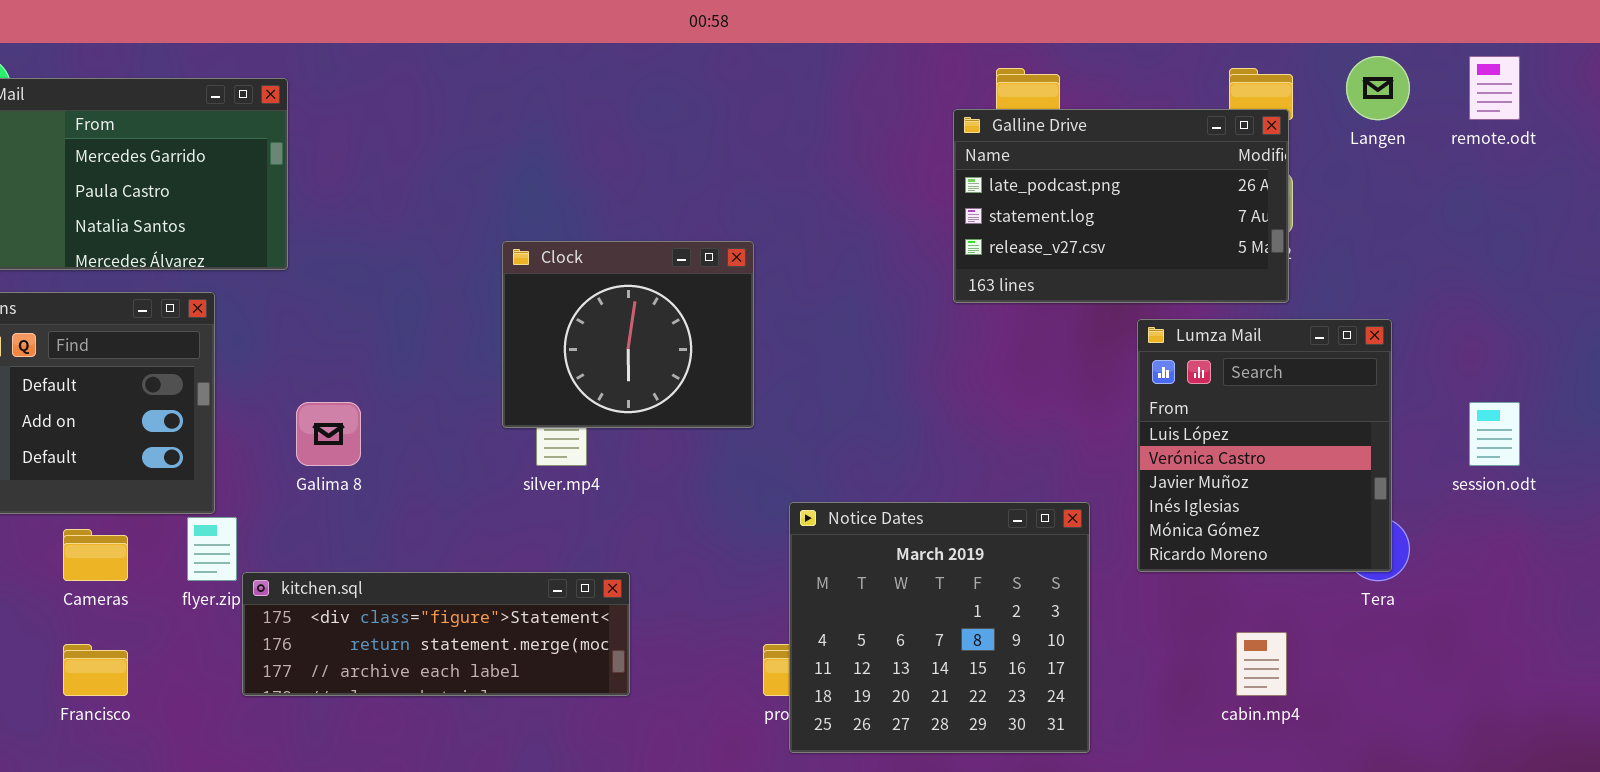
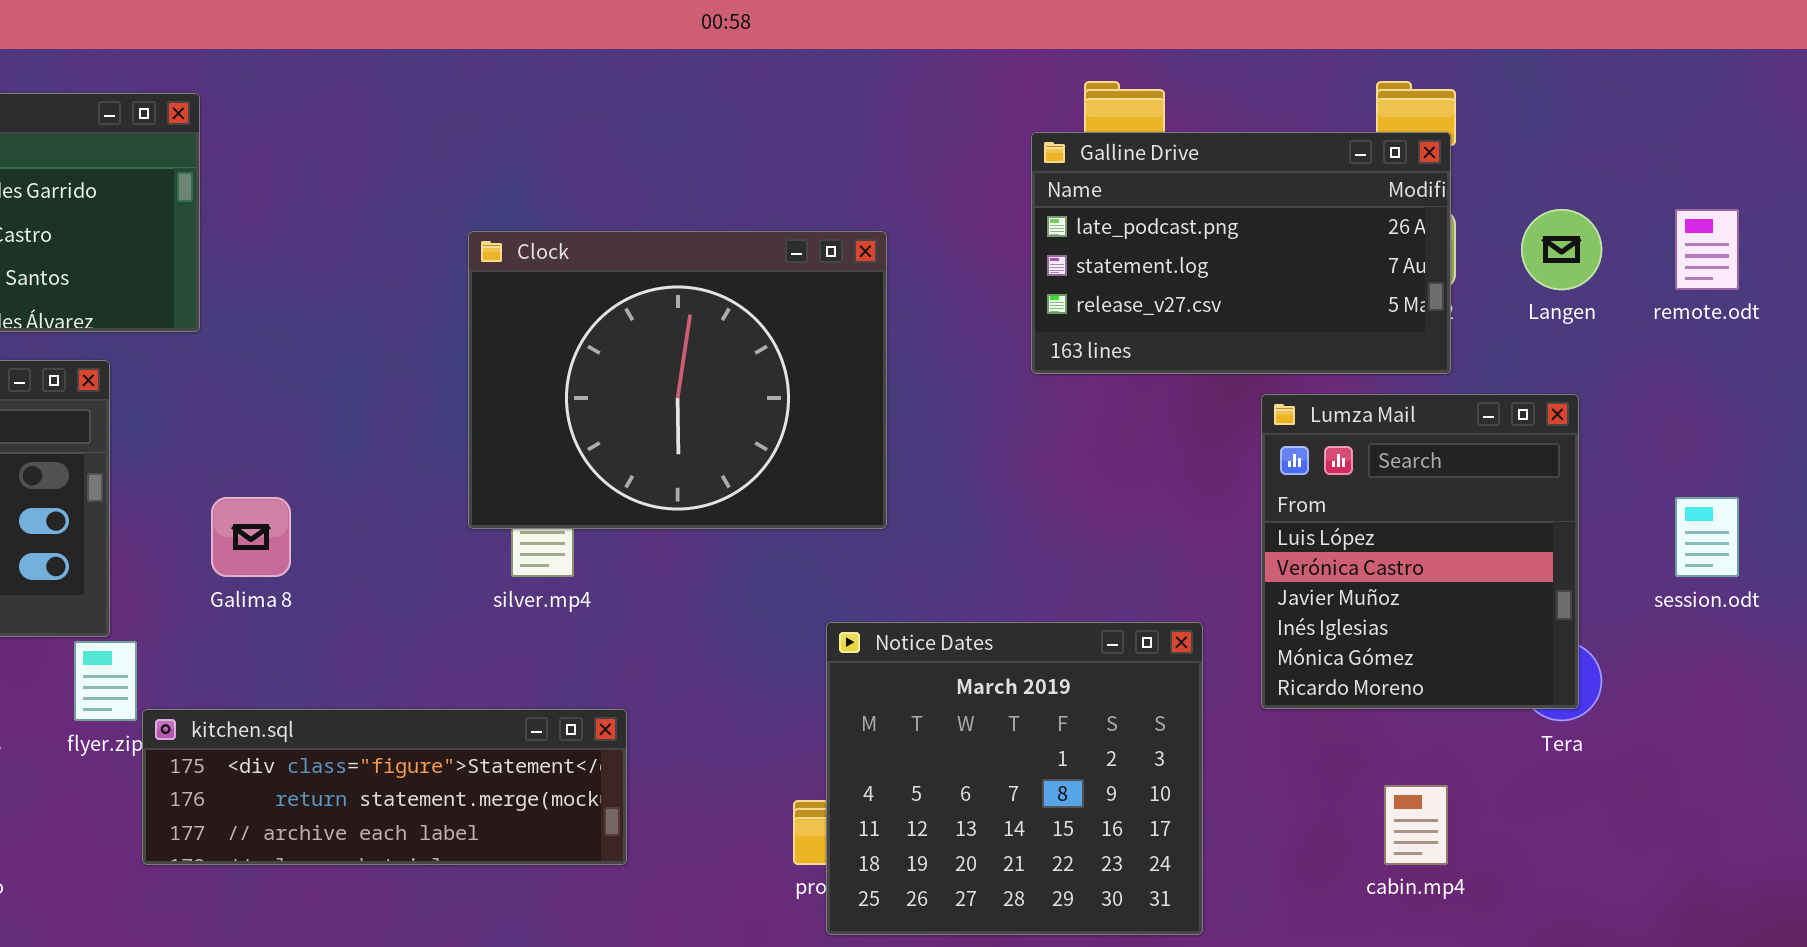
Langen: [1346,56,1410,120] -> [1521,209,1602,290], moved
remote.odt: [1469,56,1520,120] -> [1675,209,1739,290], moved
Clock: [502,241,754,428] -> [468,231,887,529], resized

